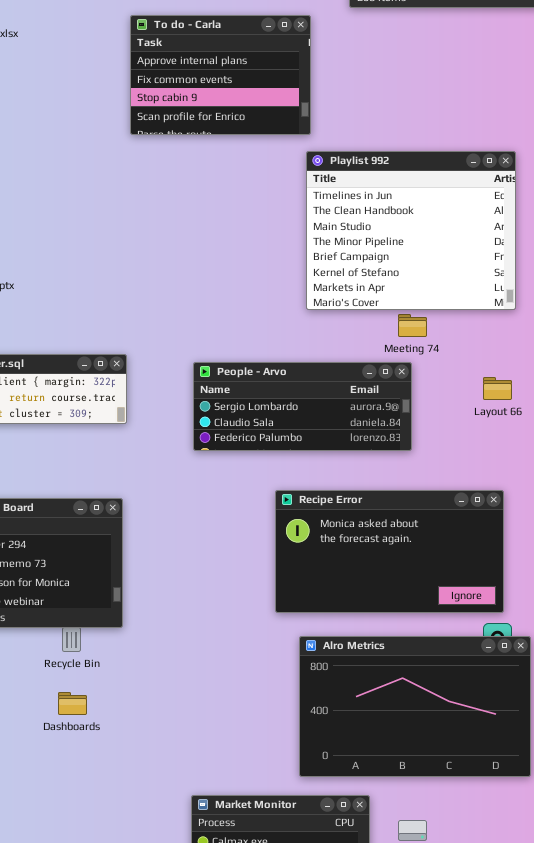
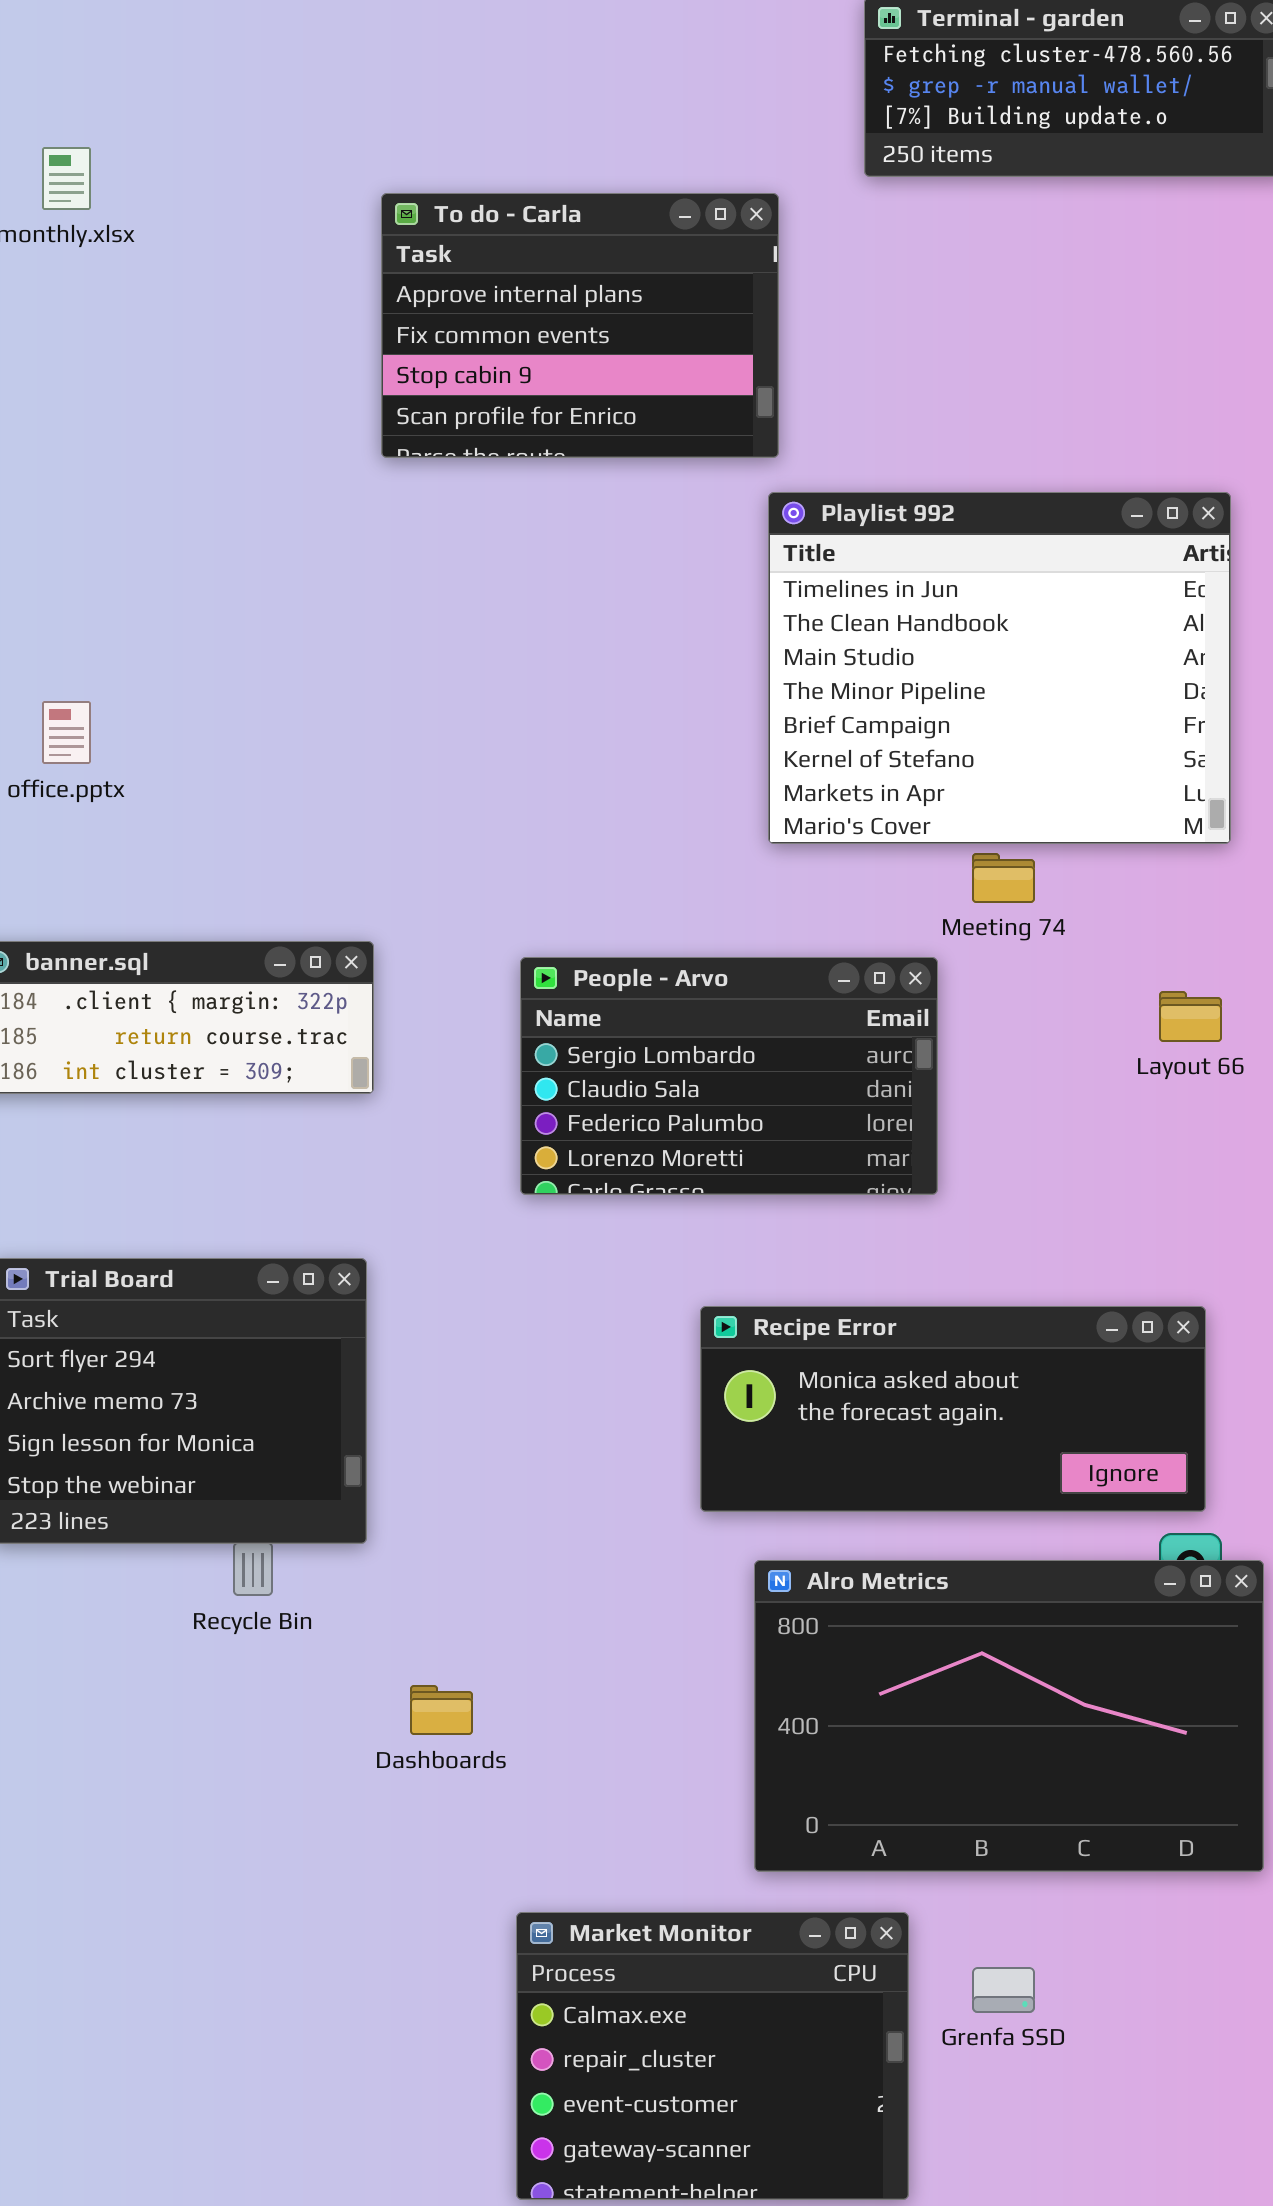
People - Arvo: [193,362,412,451] -> [520,957,938,1195], resized
Recipe Error: [275,490,504,613] -> [700,1306,1206,1512], resized
Dashboards: [58,692,87,715] -> [410,1685,473,1735], moved

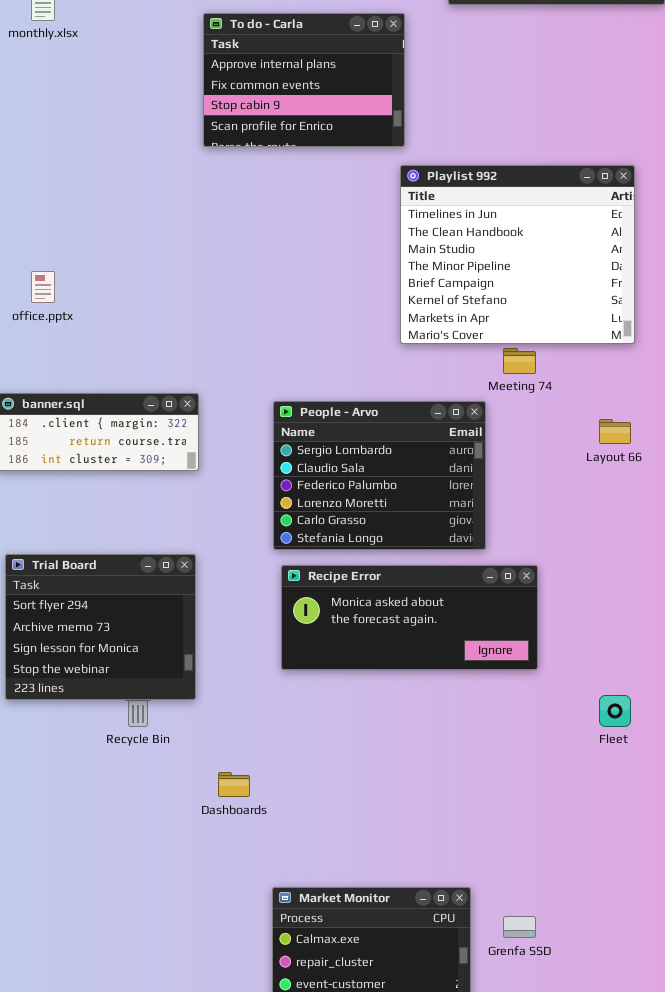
People - Arvo: [520,957,938,1195] -> [273,401,486,550], resized
Recipe Error: [700,1306,1206,1512] -> [281,565,538,670], moved
Alro Metrics: [754,1560,1264,1872] -> none, closed

